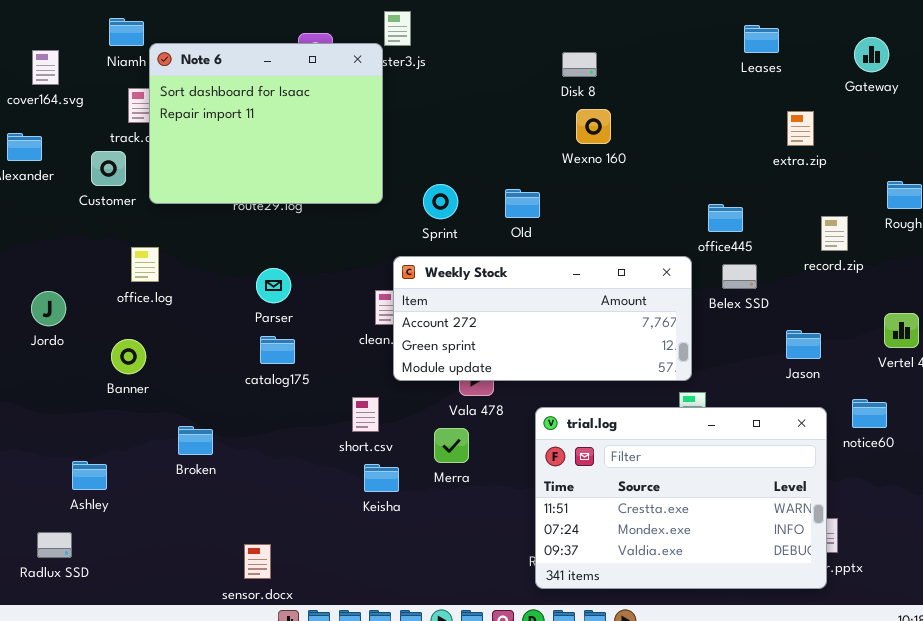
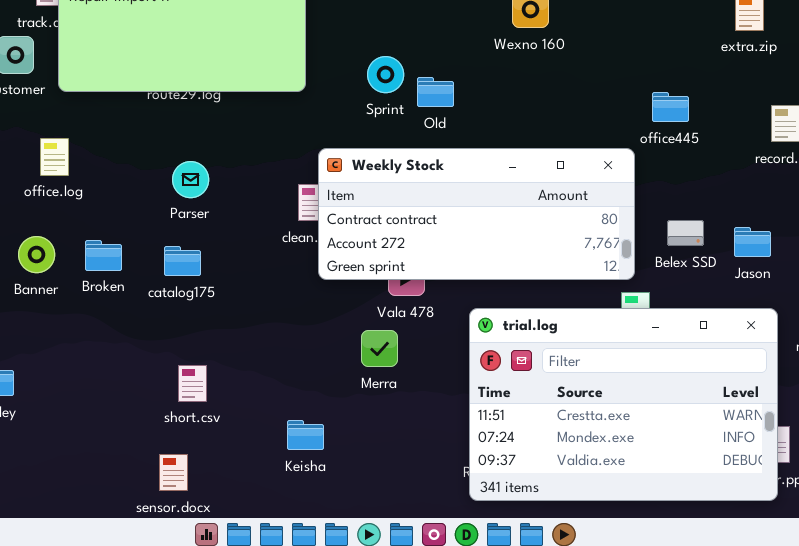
Sprint: [423,184,458,219] -> [367,56,404,93], moved
Old: [505,189,540,218] -> [417,77,454,107], moved
Weekly Stock: [393,256,692,381] -> [318,148,635,280], scrolled up 1 row
Belex SSD: [722,264,757,289] -> [667,220,704,246], moved
catalog175: [260,336,295,364] -> [164,246,201,276], moved
short.csv: [352,397,379,432] -> [178,365,207,402], moved
Broken: [178,426,213,455] -> [85,240,122,271], moved
Keisha: [364,464,399,492] -> [287,420,324,450], moved

